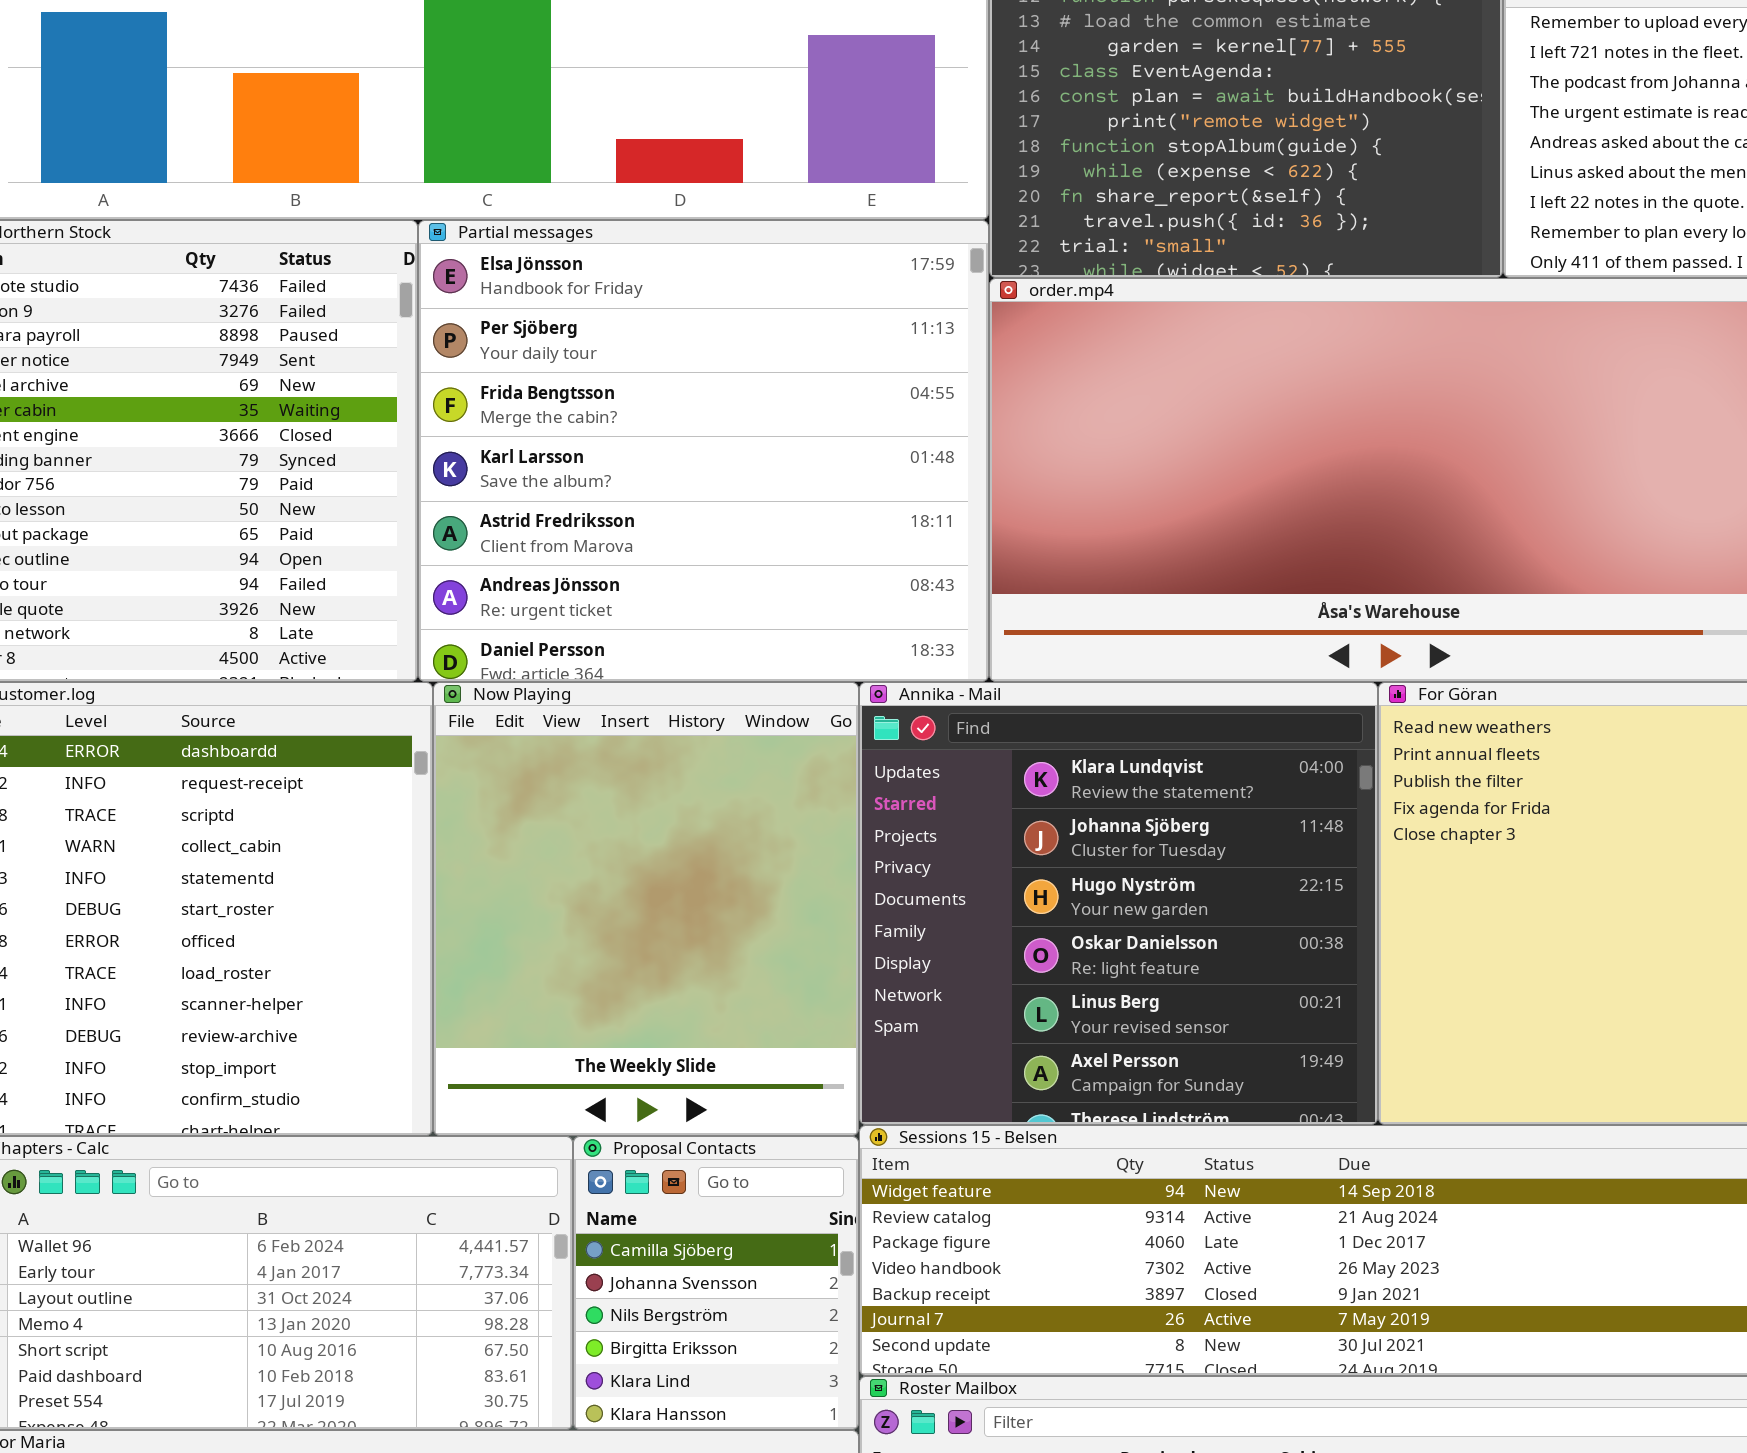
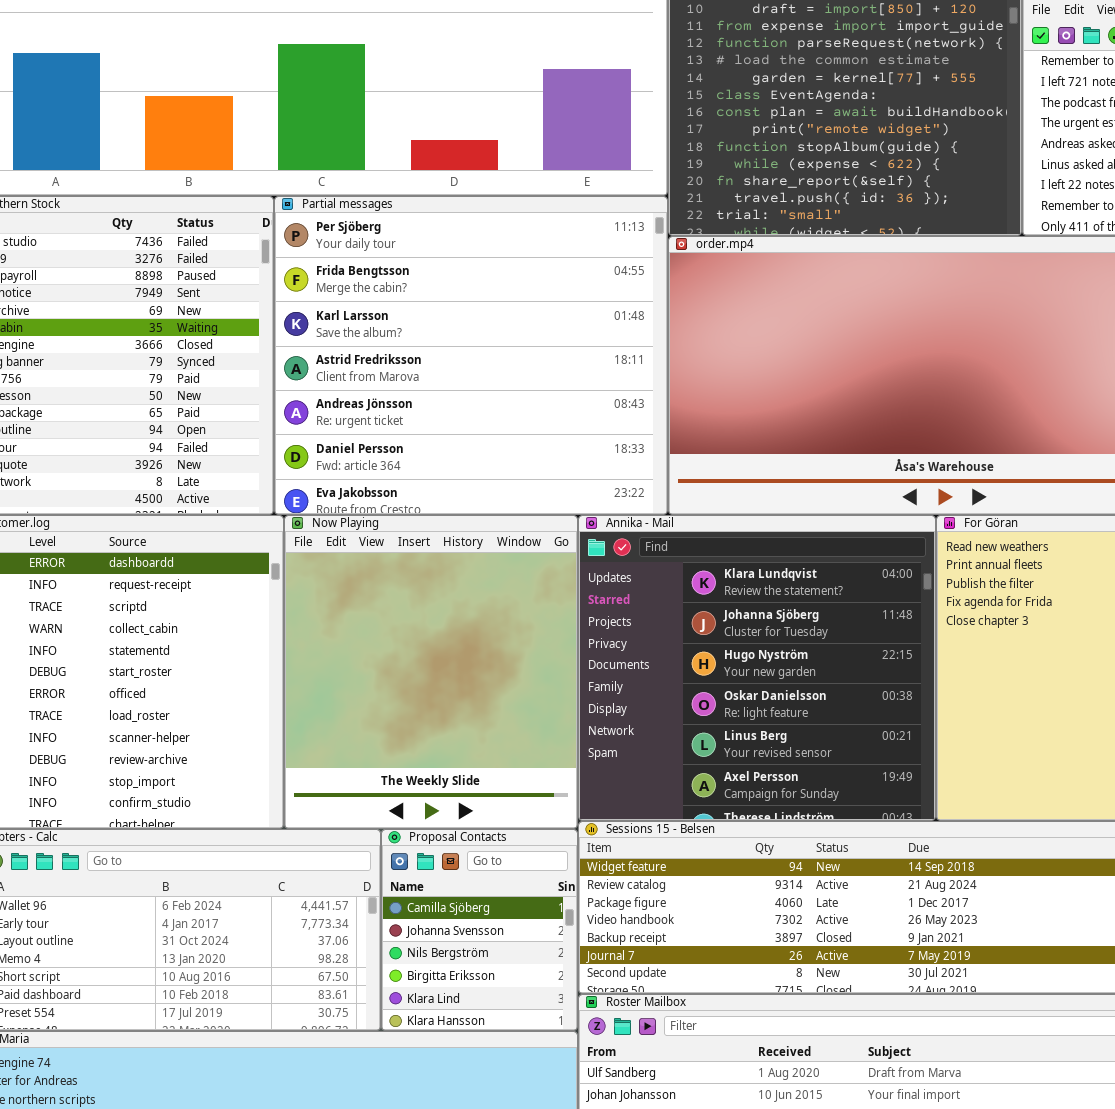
Partial messages: [418,220,989,682] -> [274,196,668,515], scrolled down 1 row

